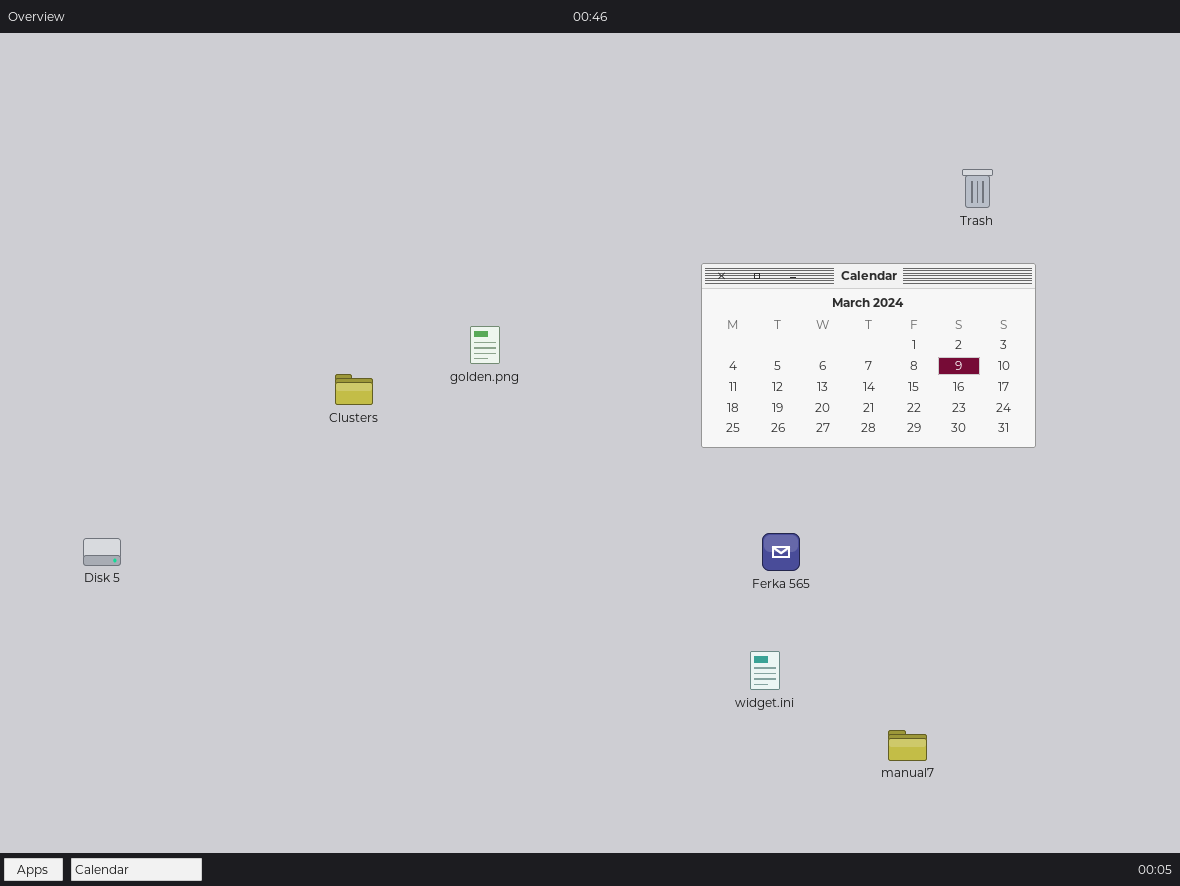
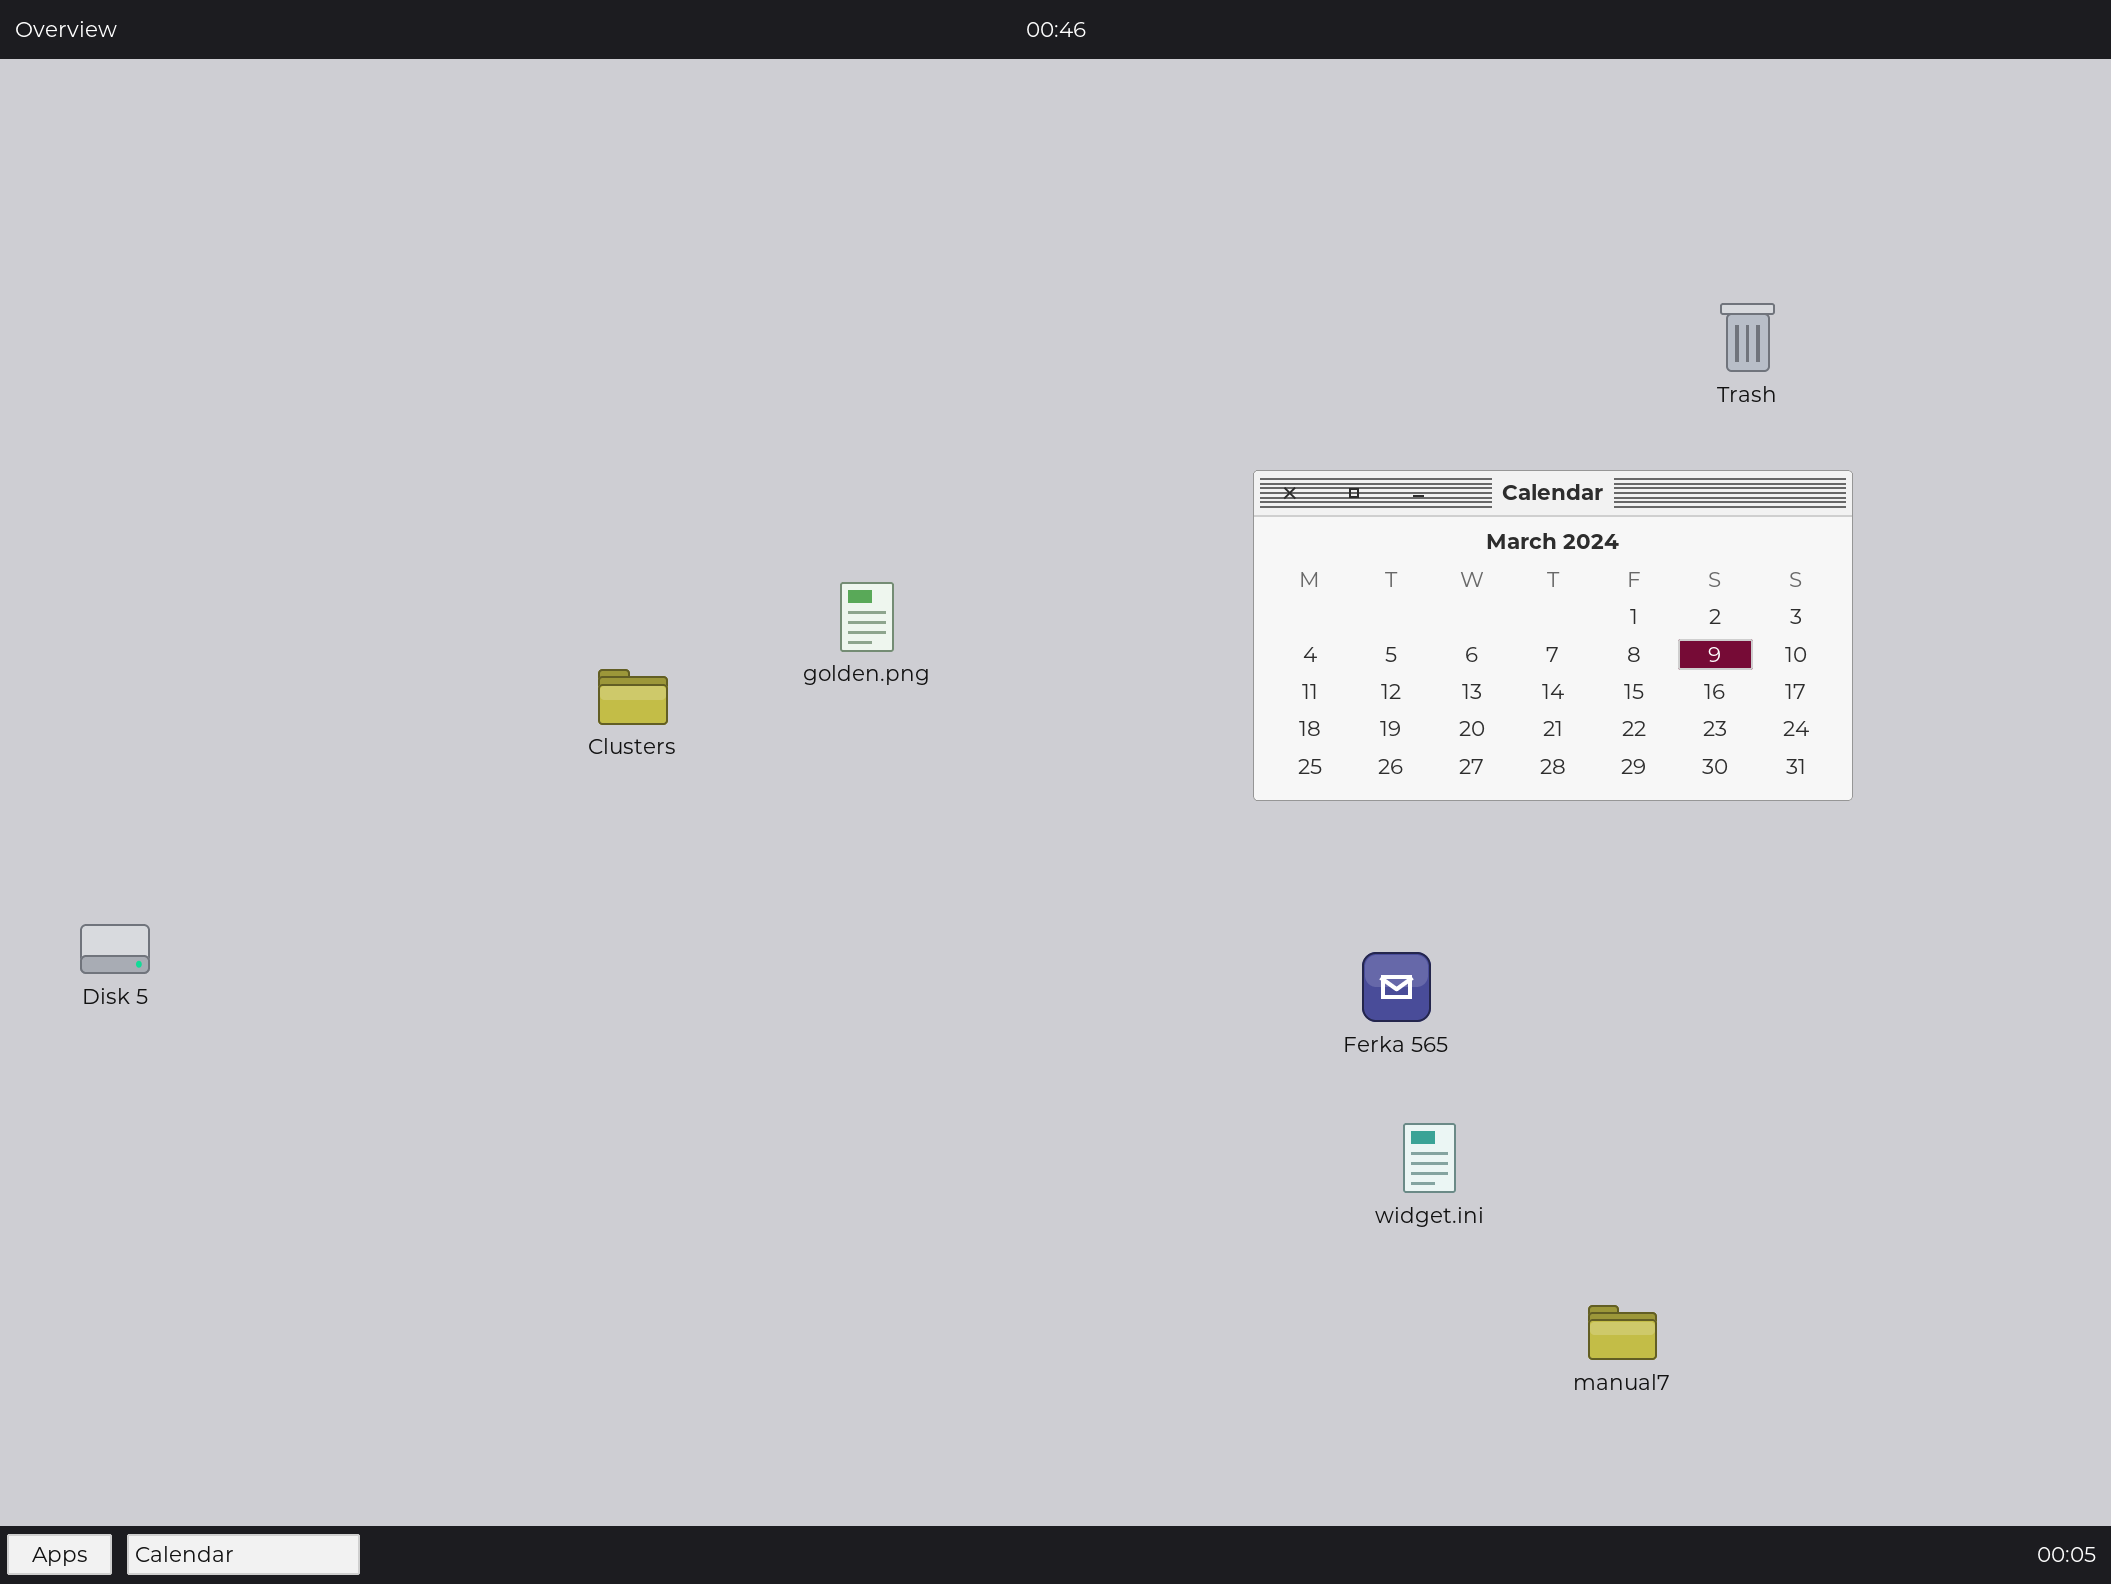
Disk 5: [83,538,121,566] -> [80,924,150,974], moved
widget.ini: [750,651,780,690] -> [1403,1123,1456,1193], moved

